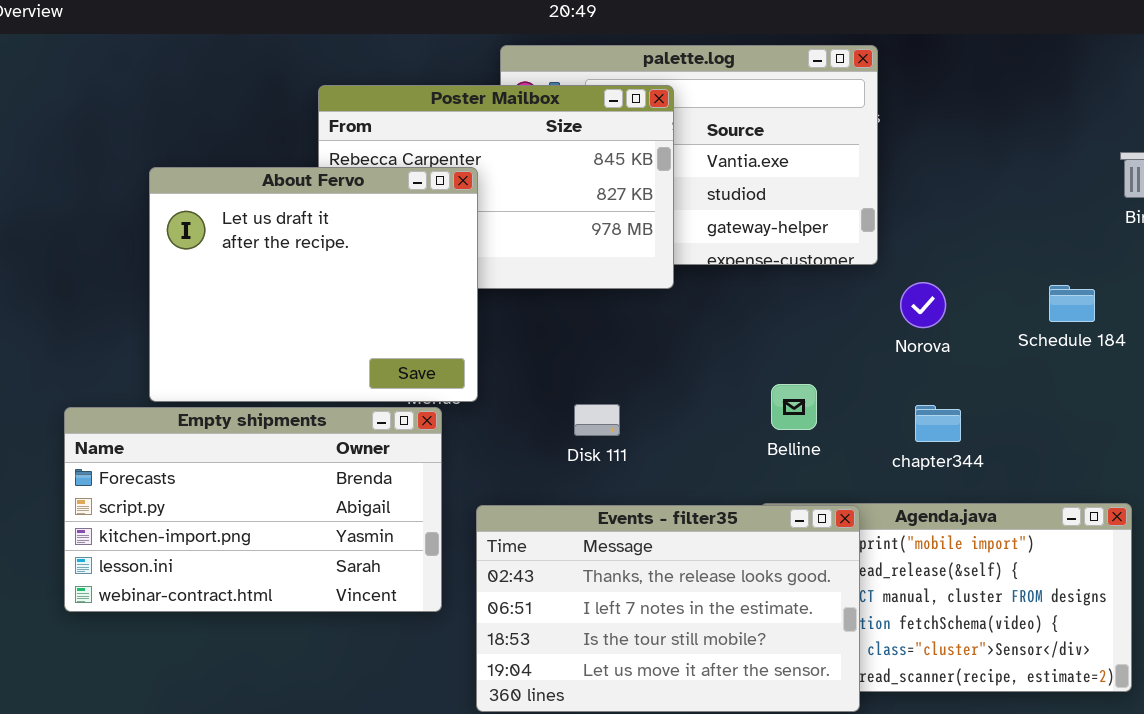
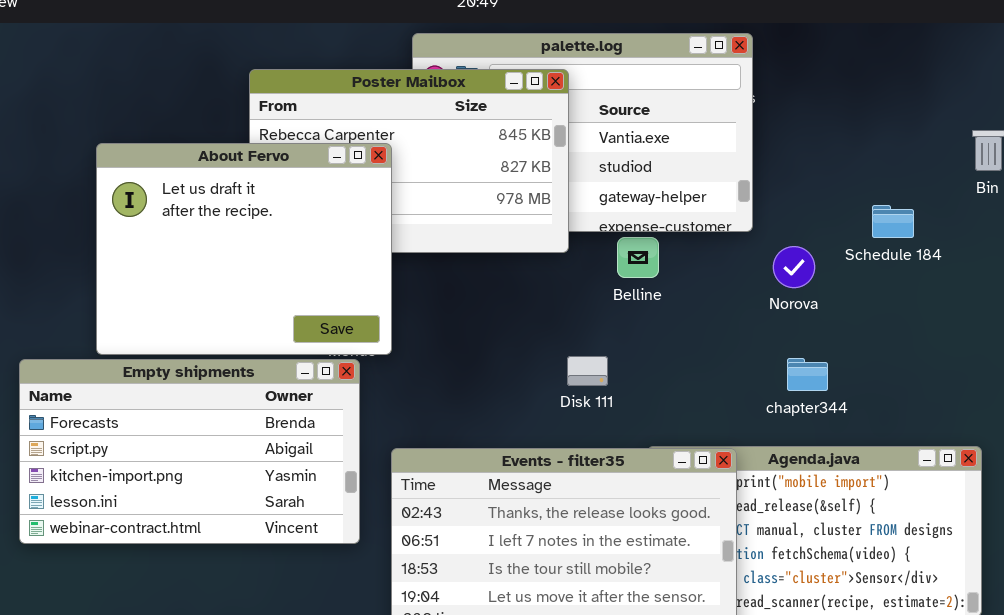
Schedule 184: [1049,285,1095,322] -> [872,205,914,238], moved
Belline: [771,384,817,430] -> [617,237,659,278], moved
Disk 111: [574,404,620,436] -> [567,356,608,386], moved

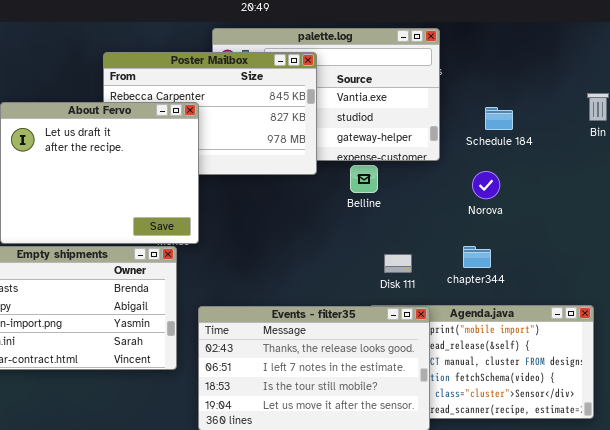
Schedule 184: [872,205,914,238] -> [485,107,513,130], moved
Norova: [773,246,815,288] -> [472,171,500,199], moved
Disk 111: [567,356,608,386] -> [384,254,412,273], moved

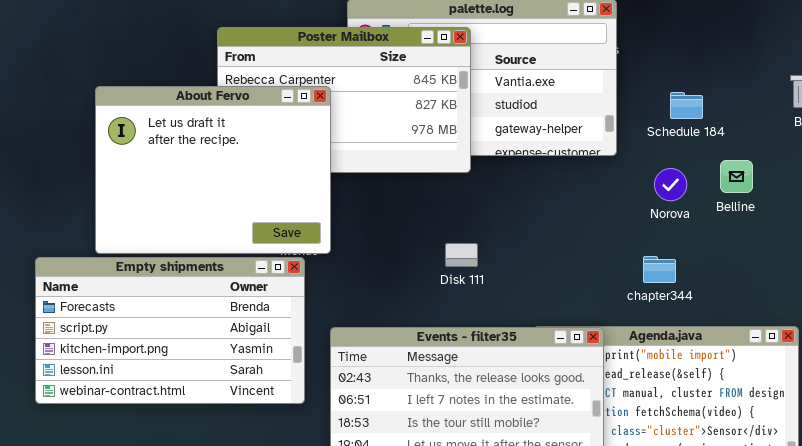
Belline: [350,165,378,193] -> [720,160,753,193], moved
Disk 111: [384,254,412,273] -> [445,243,478,267], moved

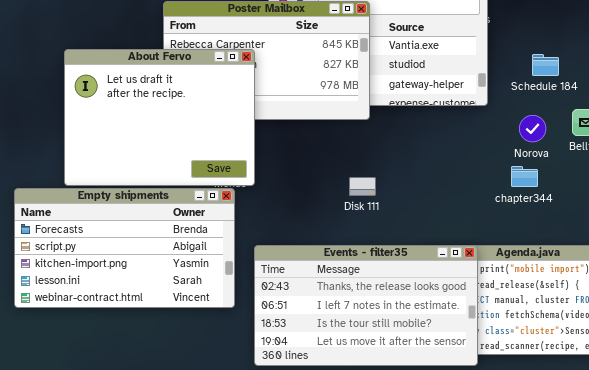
chapter344: [643,256,676,283] -> [511,166,538,187], moved

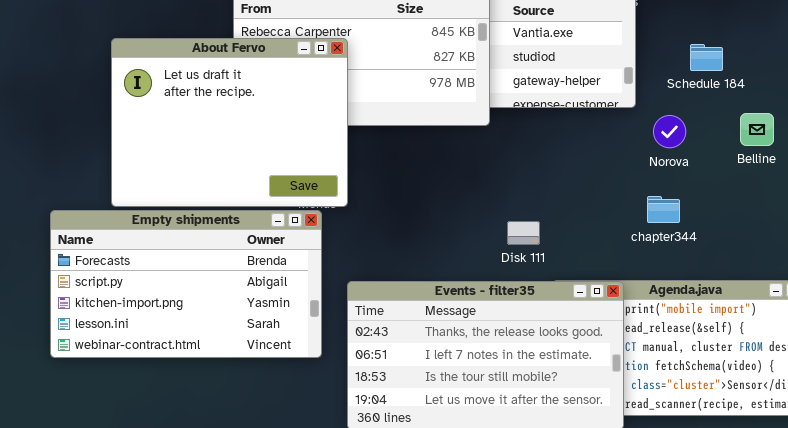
Norova: [519,115,546,142] -> [653,115,686,148], moved
chapter344: [511,166,538,187] -> [647,196,680,223], moved
Disk 111: [349,177,376,196] -> [507,221,540,245], moved

